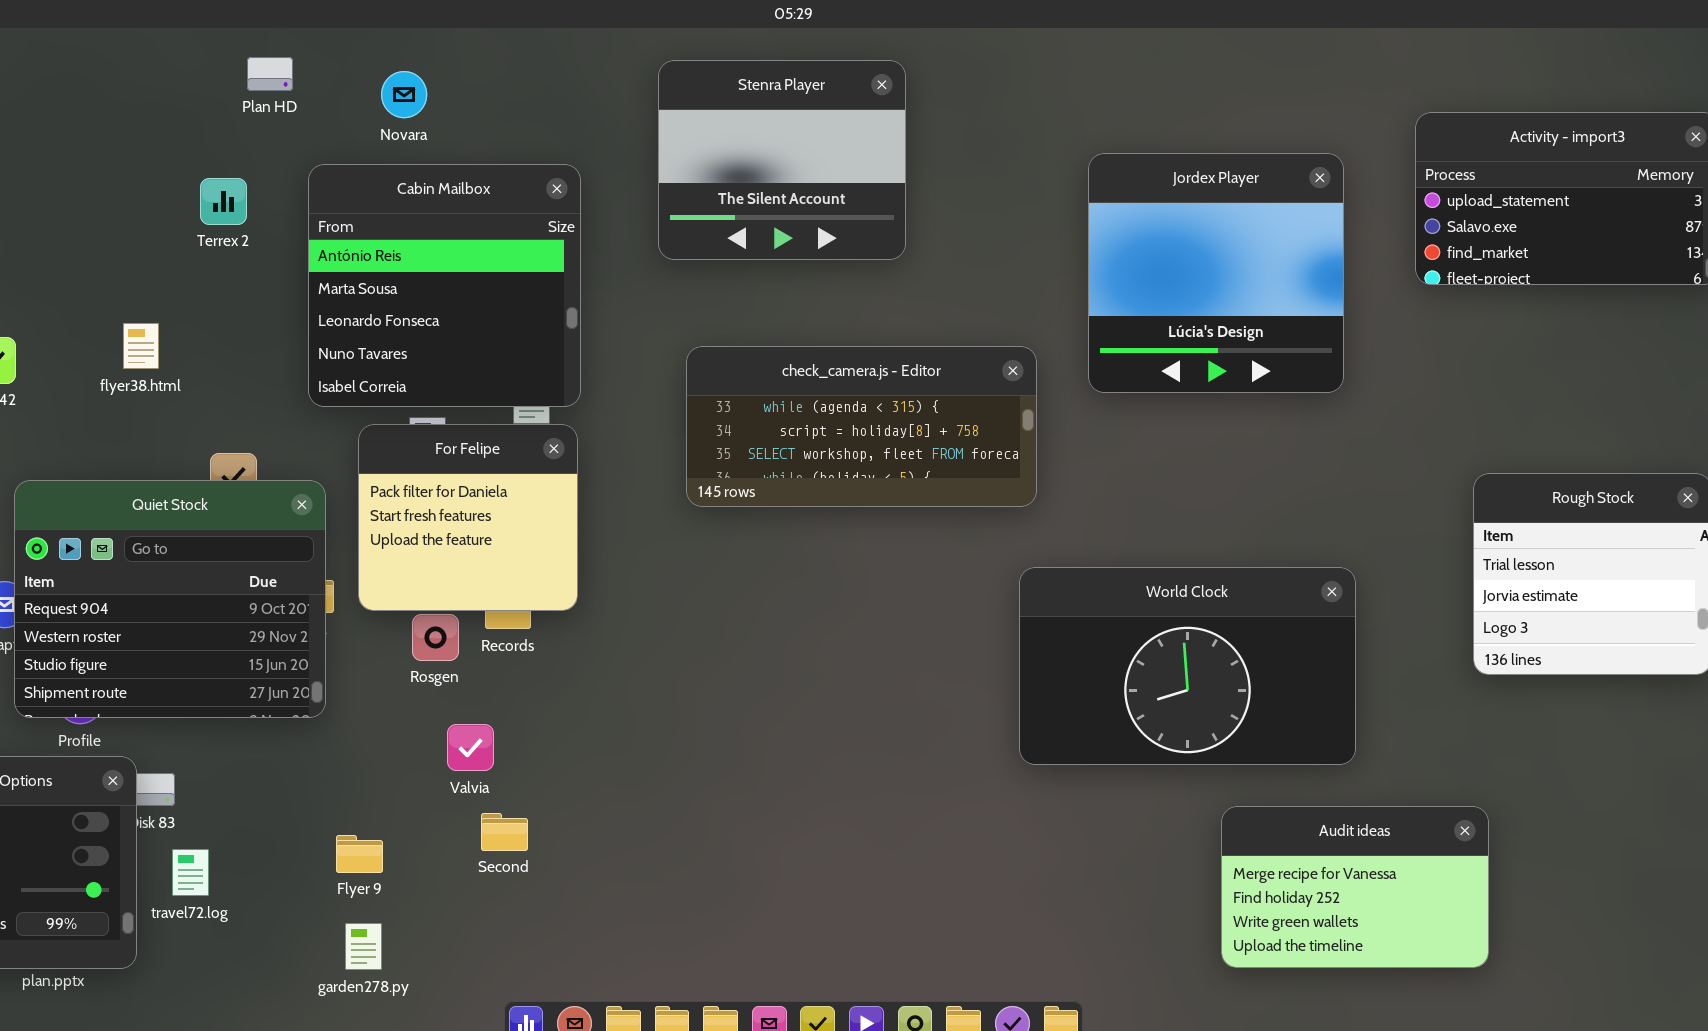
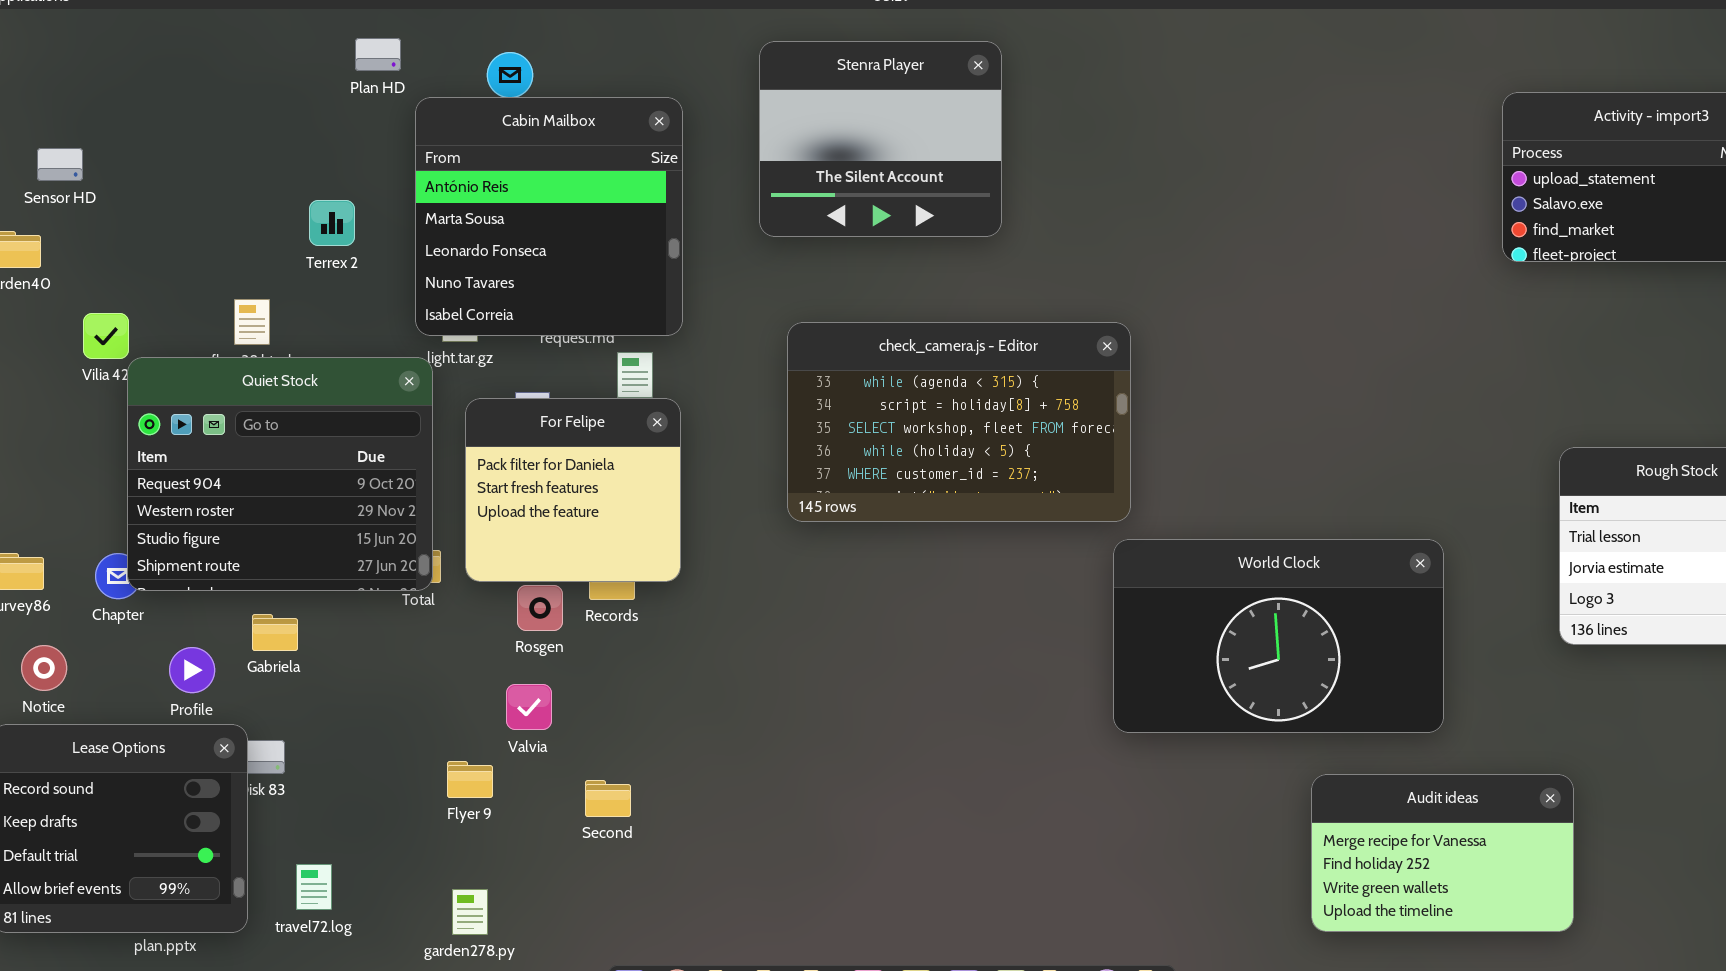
Jordex Player: [1088,153,1344,393] -> none, closed
Cabin Mailbox: [308,164,581,407] -> [415,97,683,336], moved
Terrex 2: [200,178,247,225] -> [309,200,355,246], moved
check_camera.js - Editor: [686,346,1037,507] -> [787,322,1131,522], resized
Quiet Stock: [14,480,326,718] -> [127,357,433,591], moved
Valvia: [447,724,494,771] -> [506,684,552,730], moved
Flyer 9: [336,835,383,873] -> [447,761,493,798], moved
travel72.log: [172,849,209,896] -> [296,864,332,910], moved

